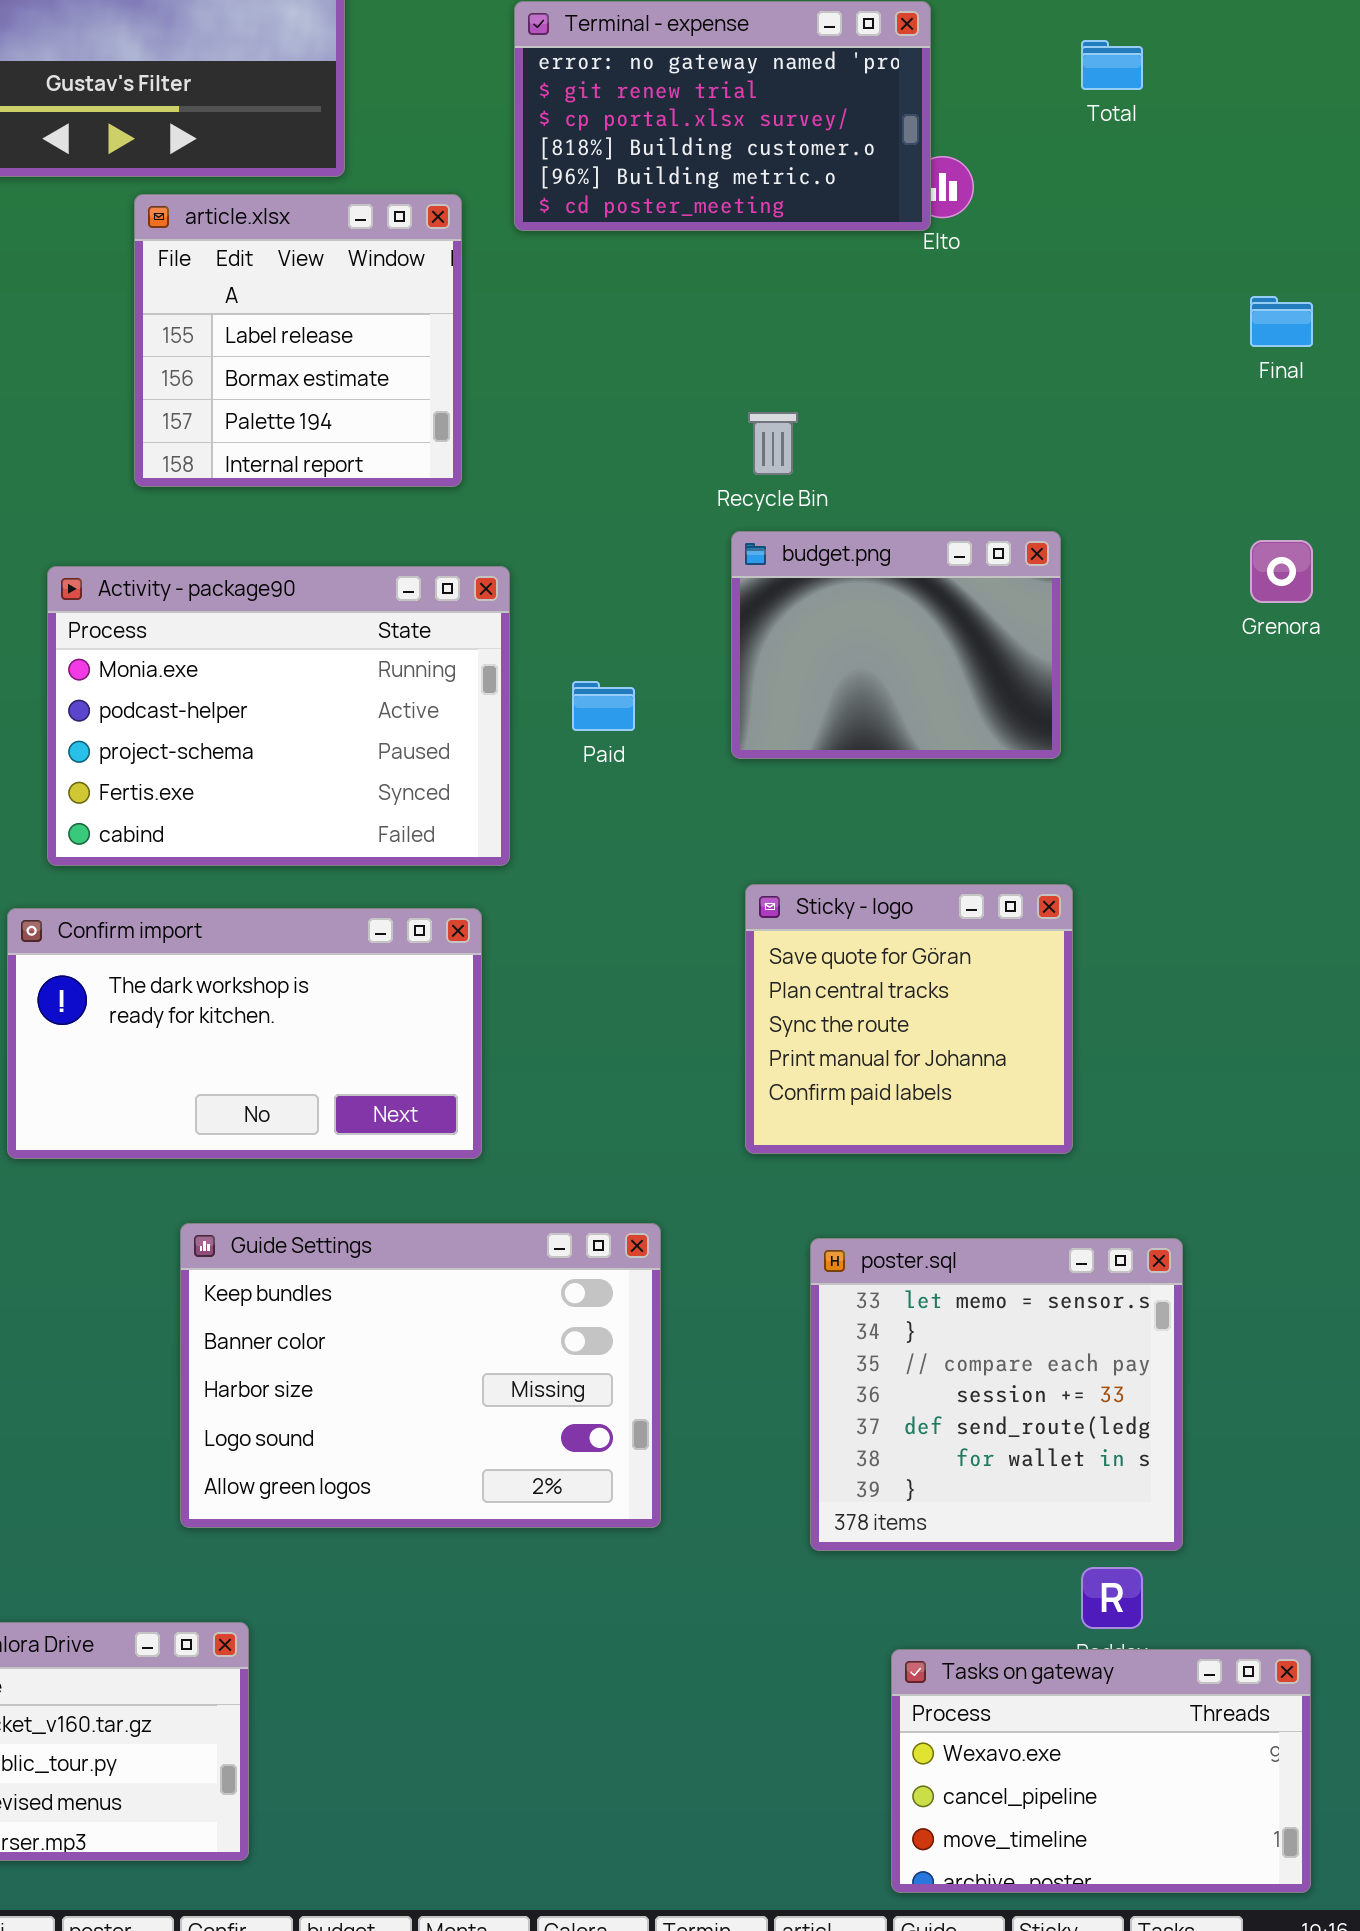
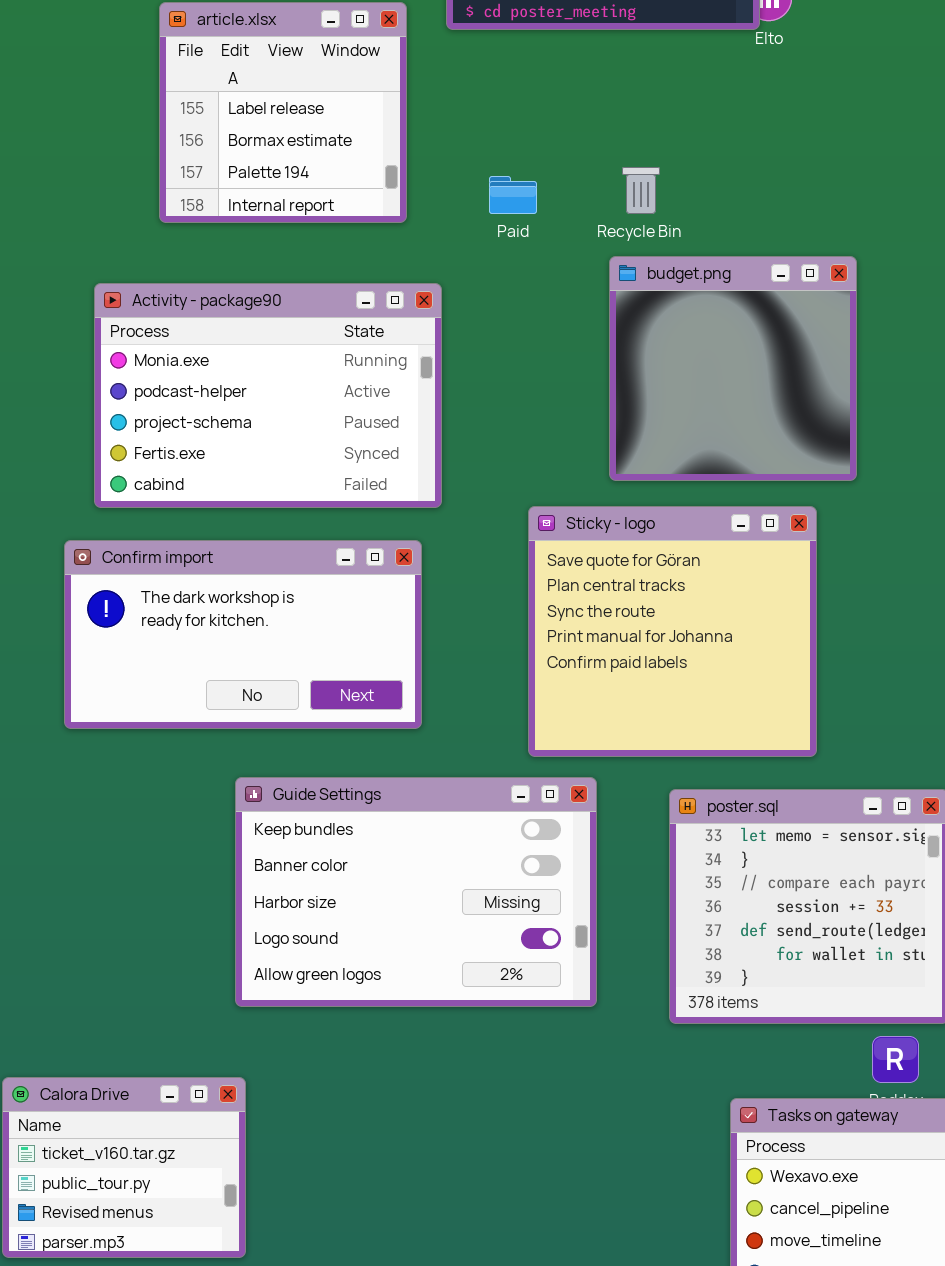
budget.png: [731,531,1061,759] -> [609,256,857,481], resized
Paid: [572,681,635,731] -> [489,176,537,214], moved
Sticky - logo: [745,884,1073,1154] -> [528,506,817,757], moved, resized
Guide Settings: [180,1223,661,1528] -> [235,777,597,1007], moved

